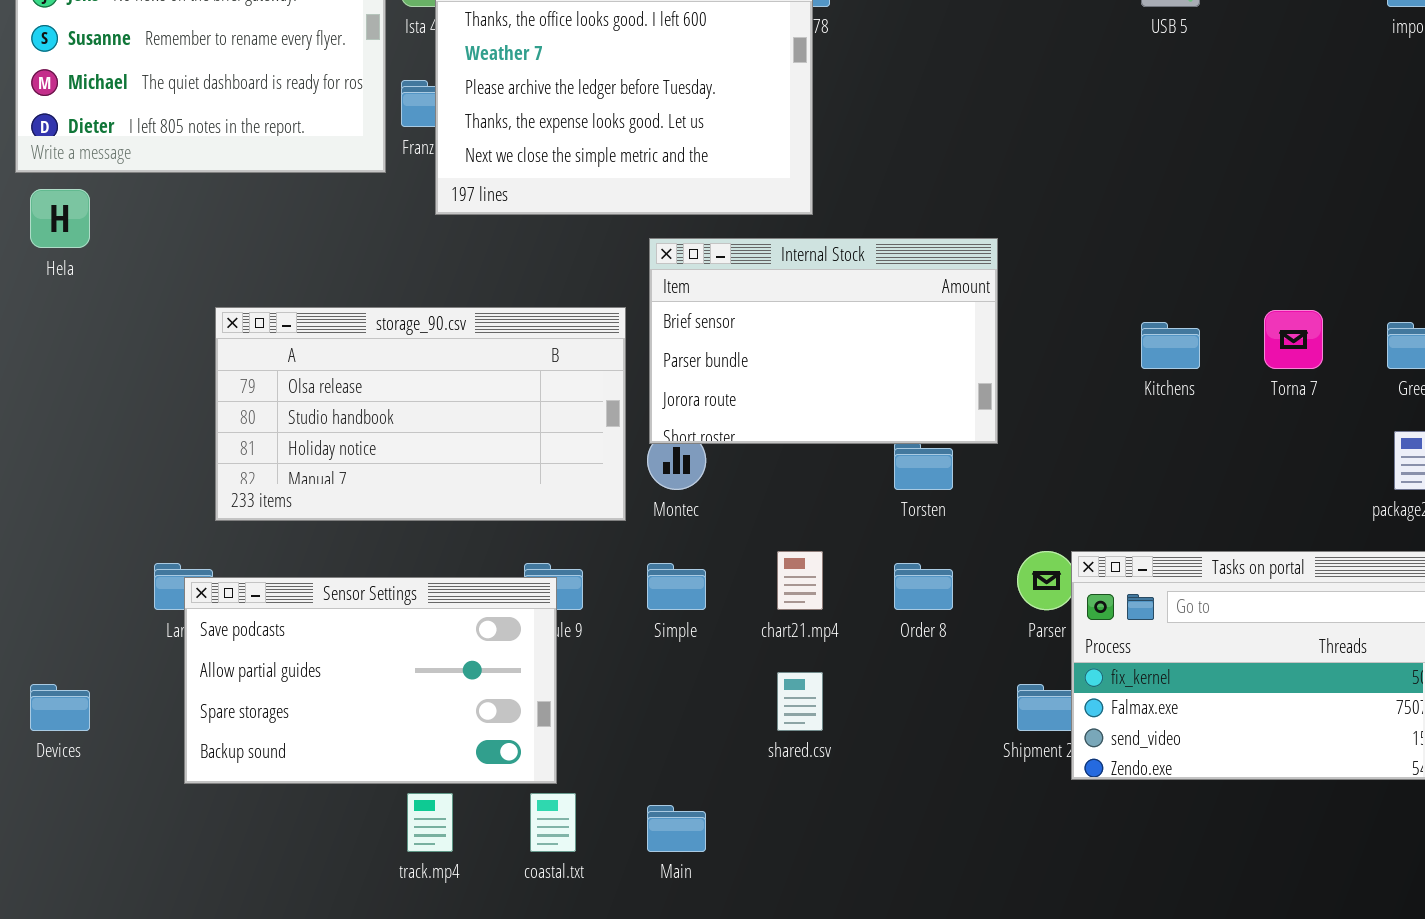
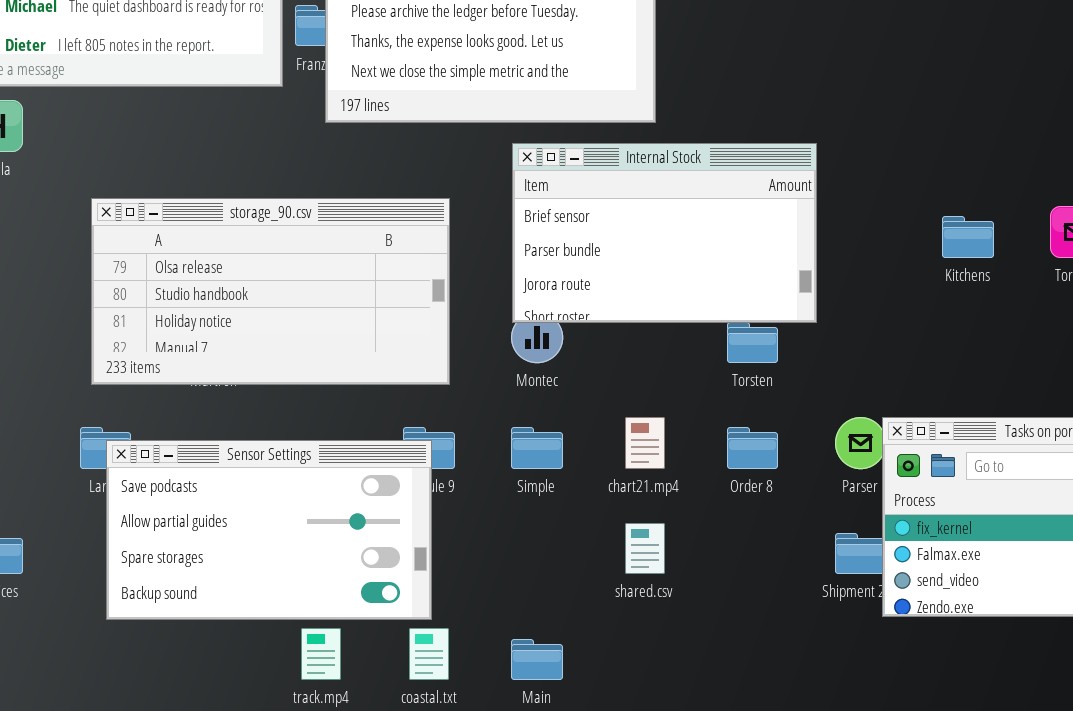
storage_90.csv: [215,307,626,521] -> [91,198,450,385], moved

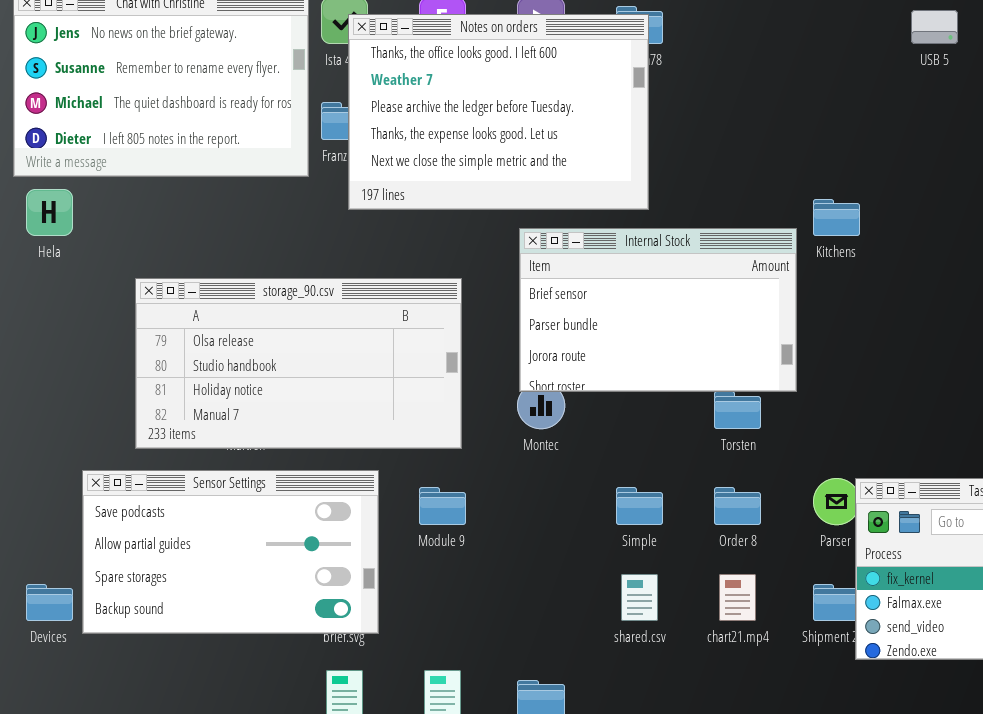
Kitchens: [942,216,994,258] -> [813,199,860,236], moved
chart21.mp4: [625,417,665,469] -> [719,574,756,621], moved
Simple: [511,427,563,469] -> [616,487,663,525], moved
Sensor Settings: [106,440,432,620] -> [82,470,379,634], moved

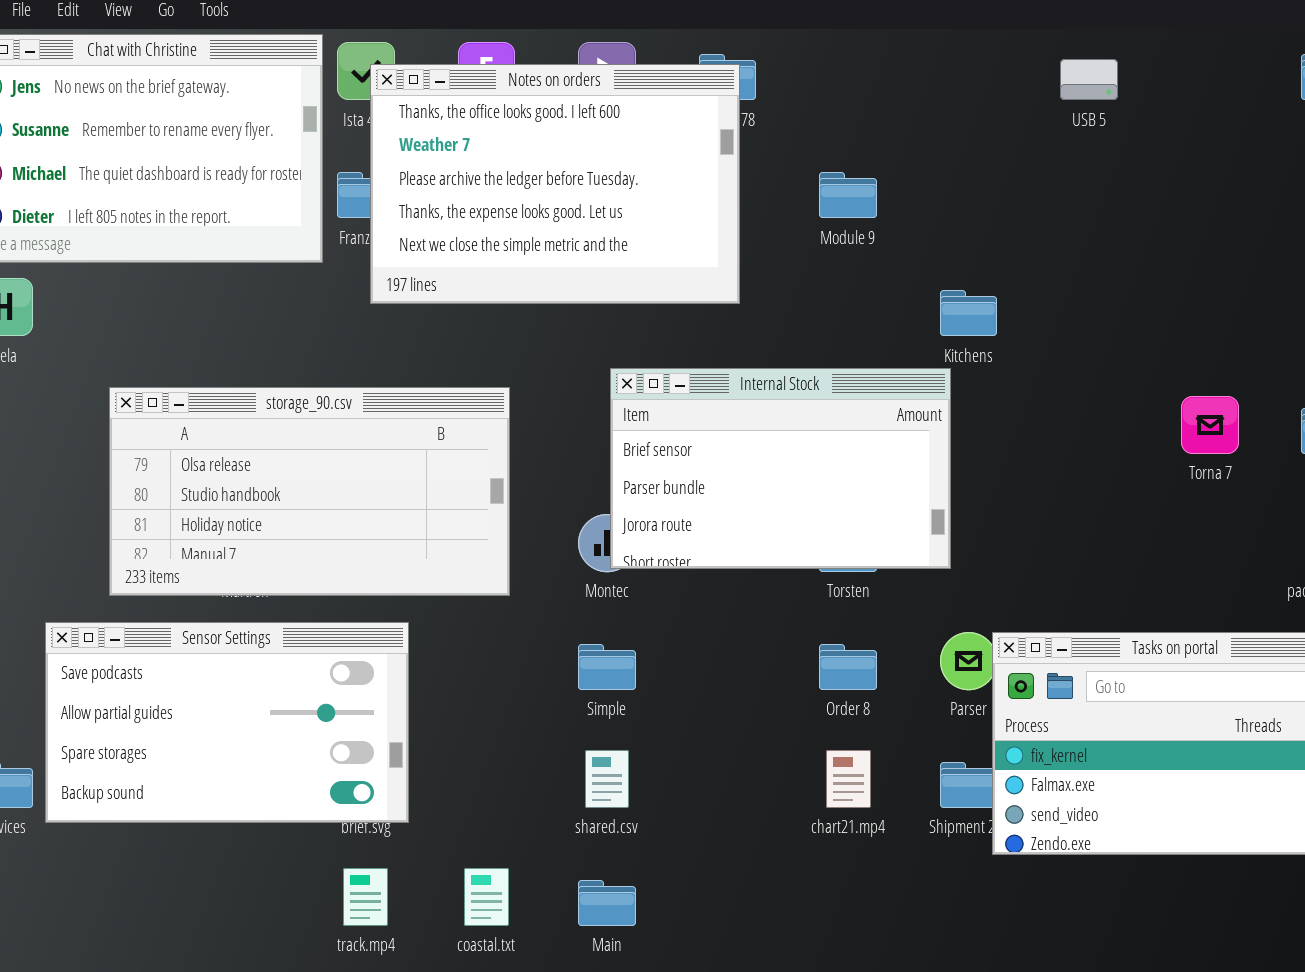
Internal Stock: [519,228,797,392] -> [610,368,951,569], moved
Module 9: [419,487,466,525] -> [819,172,877,218], moved
Simple: [616,487,663,525] -> [578,644,636,690], moved
shared.csv: [621,574,658,621] -> [585,750,629,808], moved

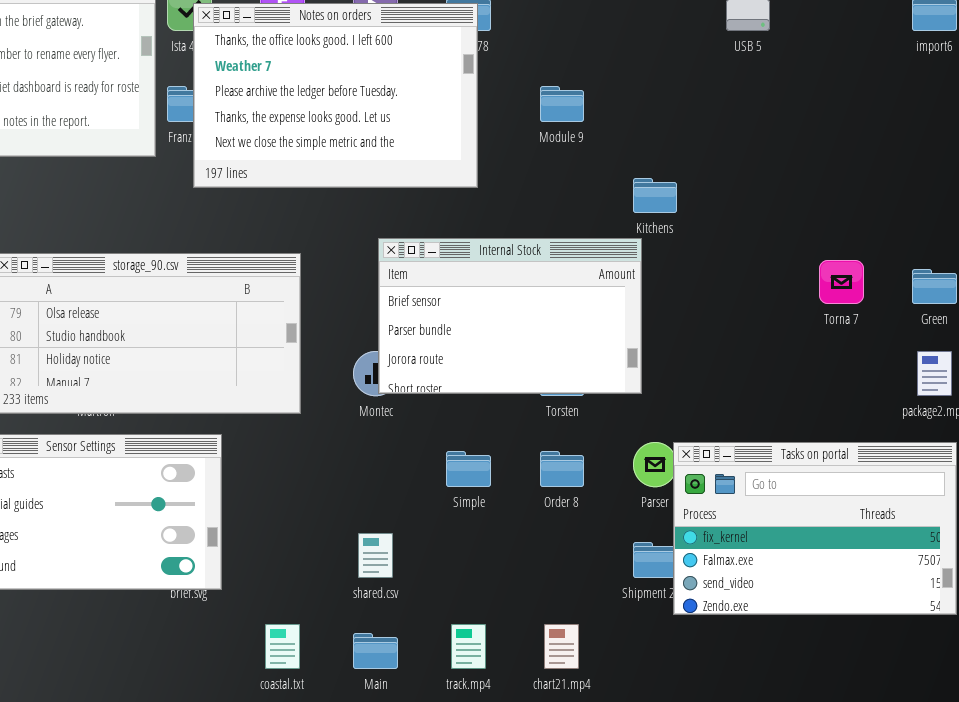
Simple: [578,644,636,690] -> [446,451,491,487], moved
chart21.mp4: [826,750,871,808] -> [544,624,579,669], moved
track.mp4: [343,868,388,926] -> [451,624,486,669], moved

